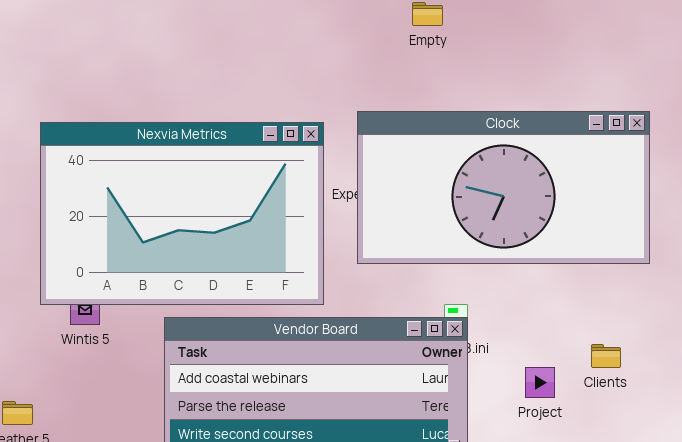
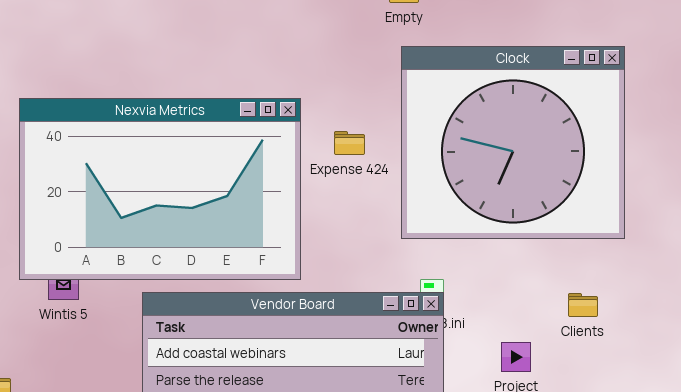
Clock: [357,111,650,264] -> [401,46,625,239], resized
Clients: [591,344,621,368] -> [568,293,598,317], moved

